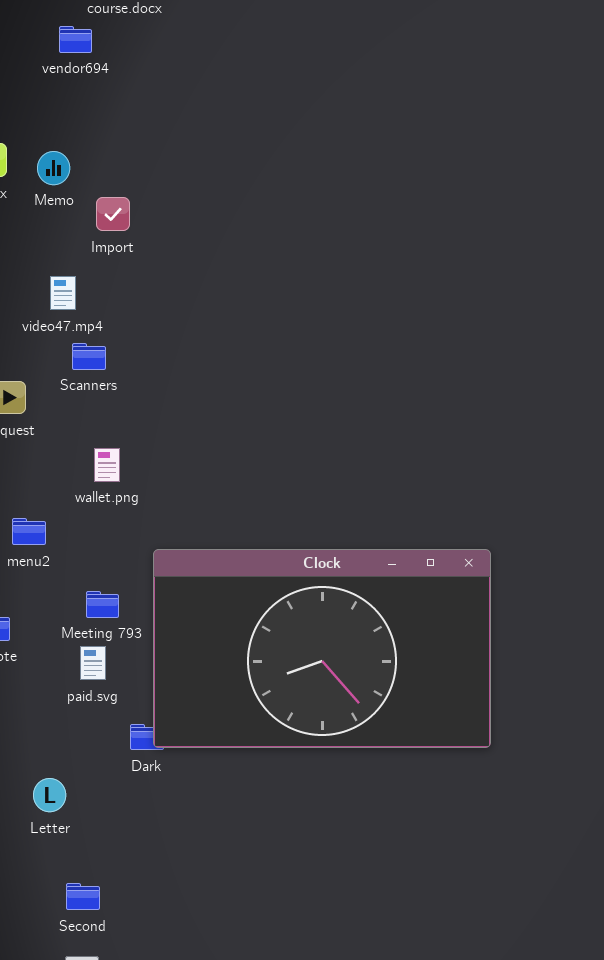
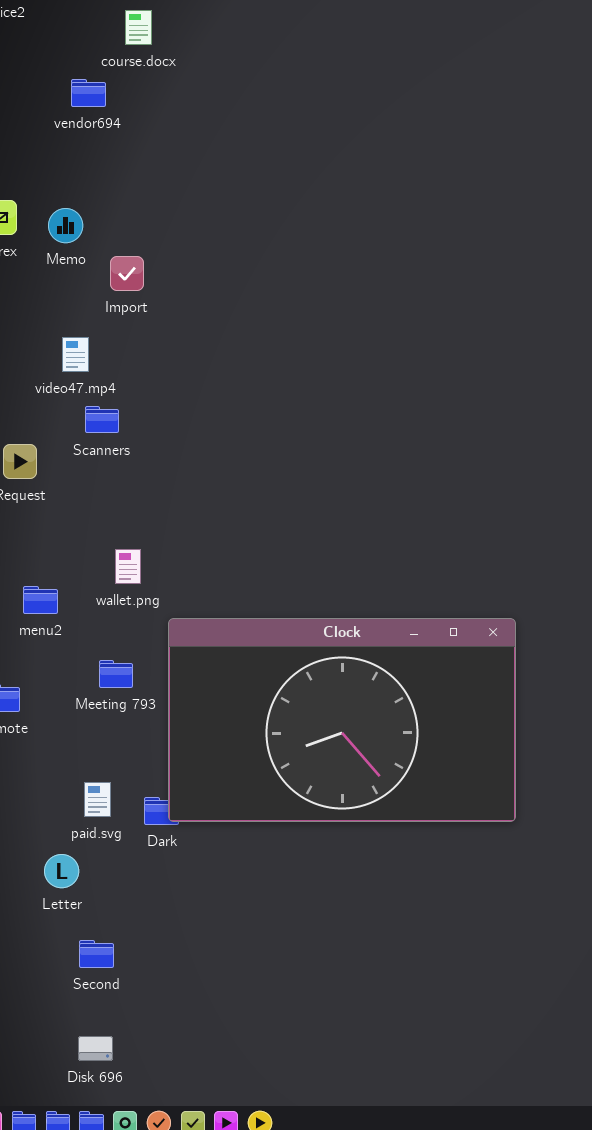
wallet.png: [94,448,120,482] -> [115,549,141,584], moved
paid.svg: [80,646,106,680] -> [84,782,111,817], moved
Second: [66,883,100,910] -> [79,940,114,968], moved

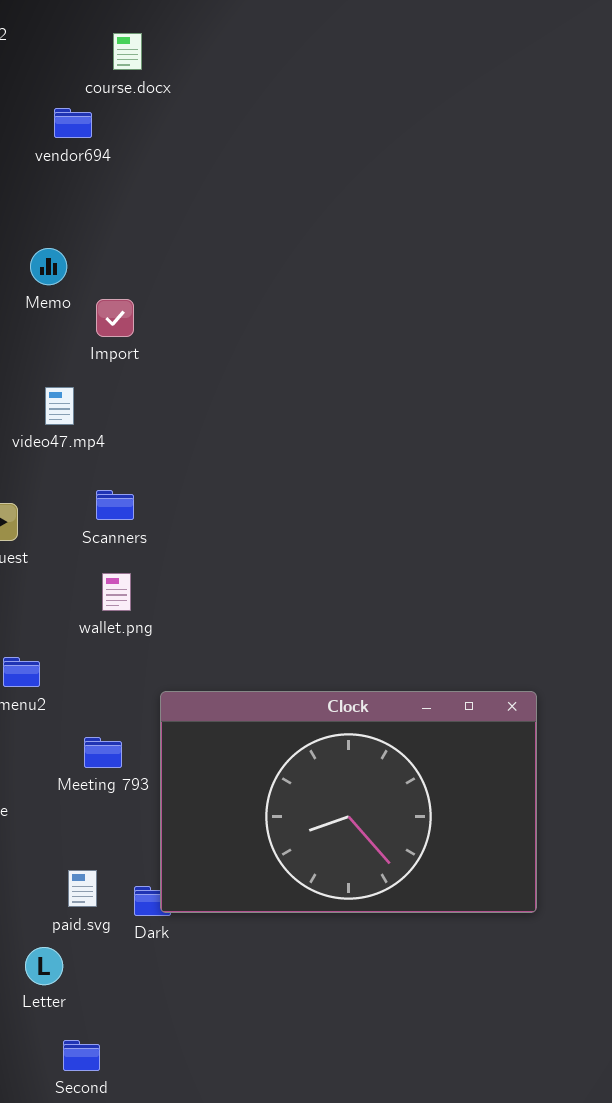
Scanners: [85,406,119,433] -> [96,490,134,520], moved
wallet.png: [115,549,141,584] -> [102,573,131,611], moved

